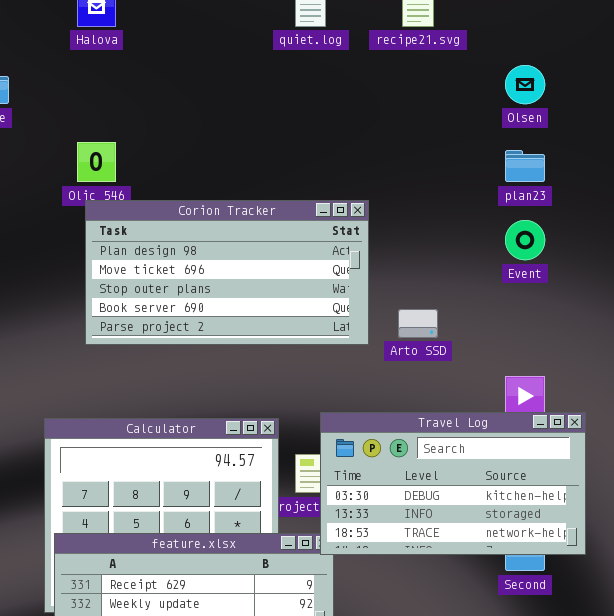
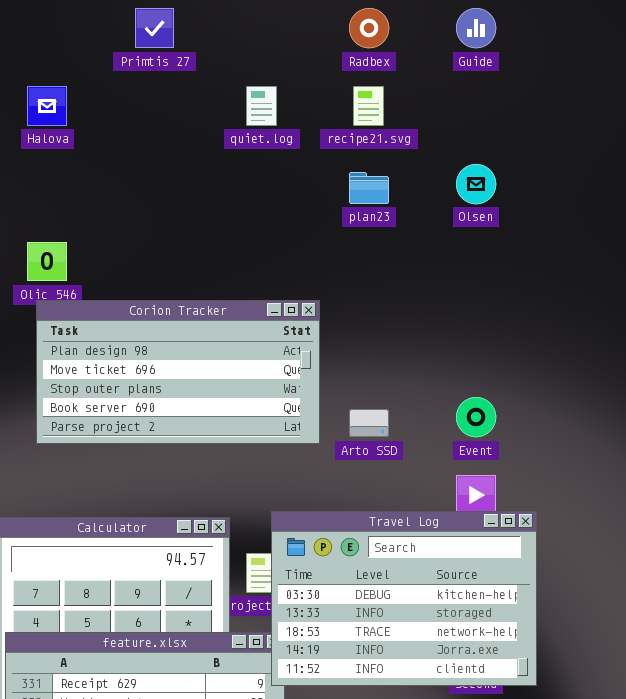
plan23: [505,150,545,182] -> [349,172,389,204], moved
Event: [505,220,545,260] -> [456,397,496,437], moved
Travel Log: [320,412,586,555] -> [271,511,537,686], resized

